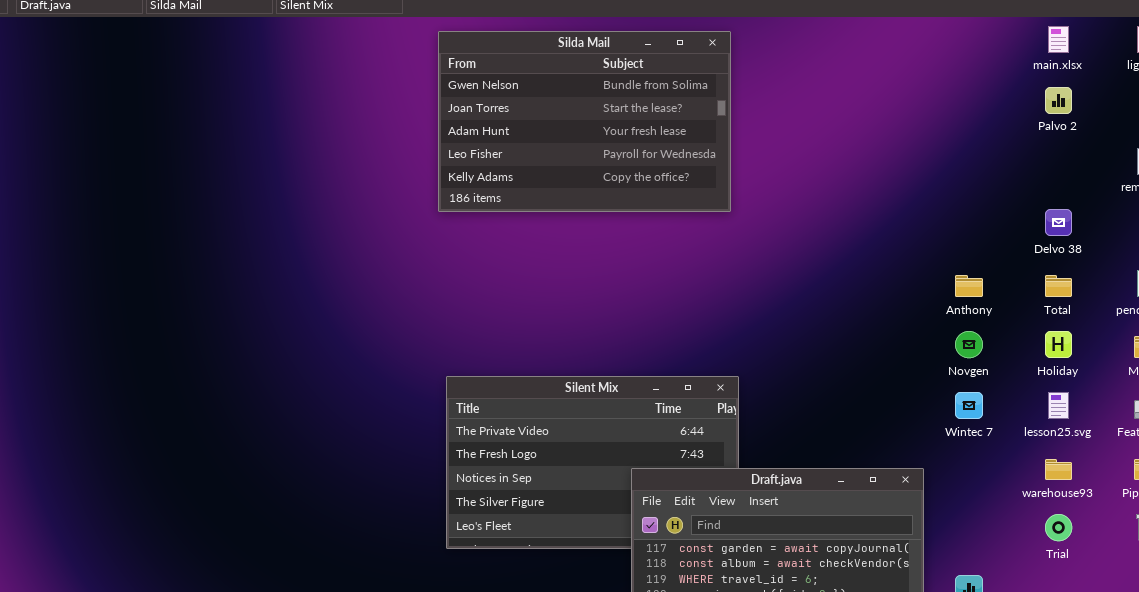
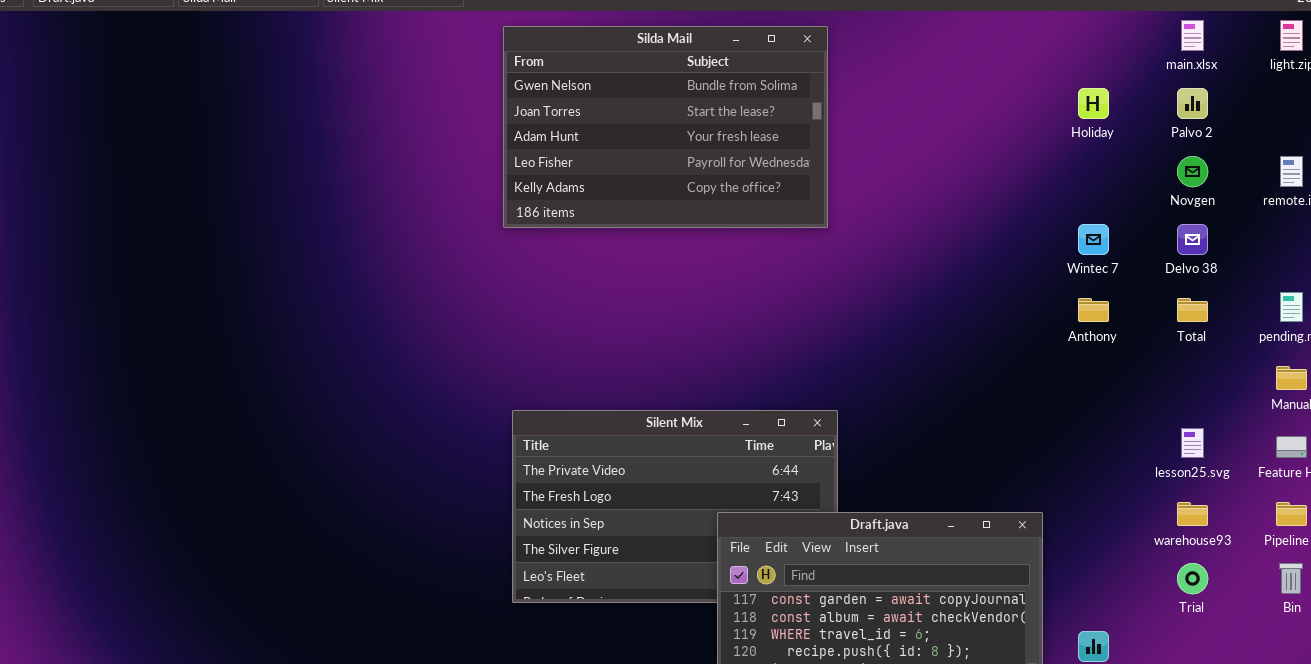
Novgen: [955,331,983,358] -> [1177,156,1208,187], moved
Holiday: [1045,331,1072,358] -> [1078,88,1109,119], moved
Wintec 7: [955,392,983,419] -> [1078,224,1109,255], moved

